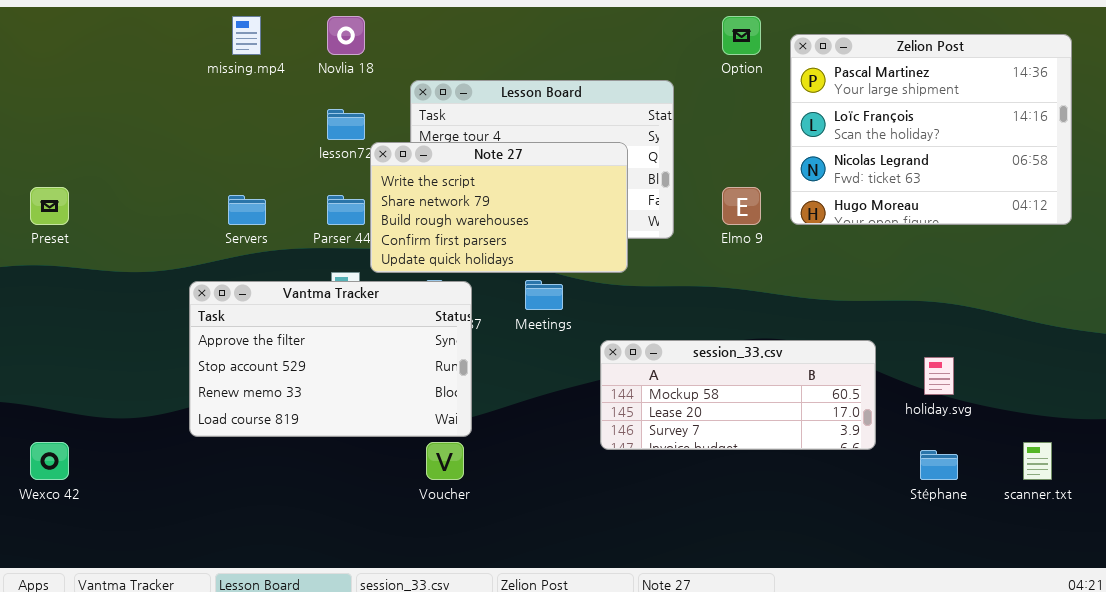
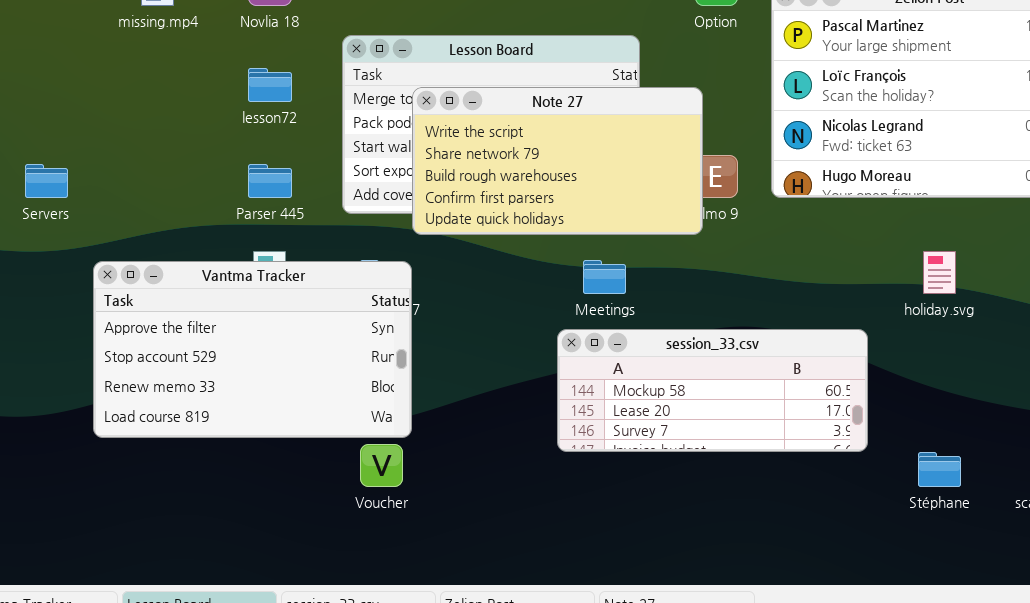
Note 27: [370,142,628,273] -> [412,87,703,235], moved
Servers: [228,195,266,225] -> [25,164,68,198], moved
Meetings: [525,280,563,310] -> [583,260,626,294], moved
holiday.svg: [924,357,954,395] -> [923,251,956,294], moved

